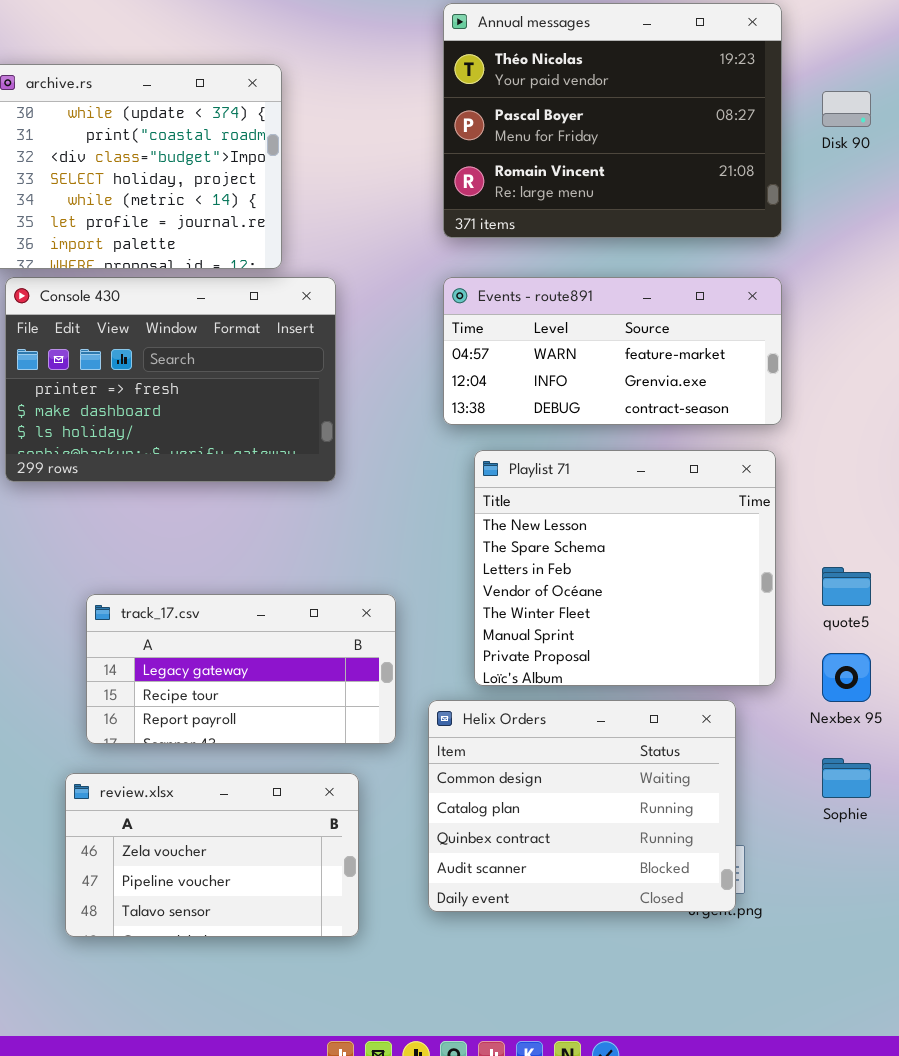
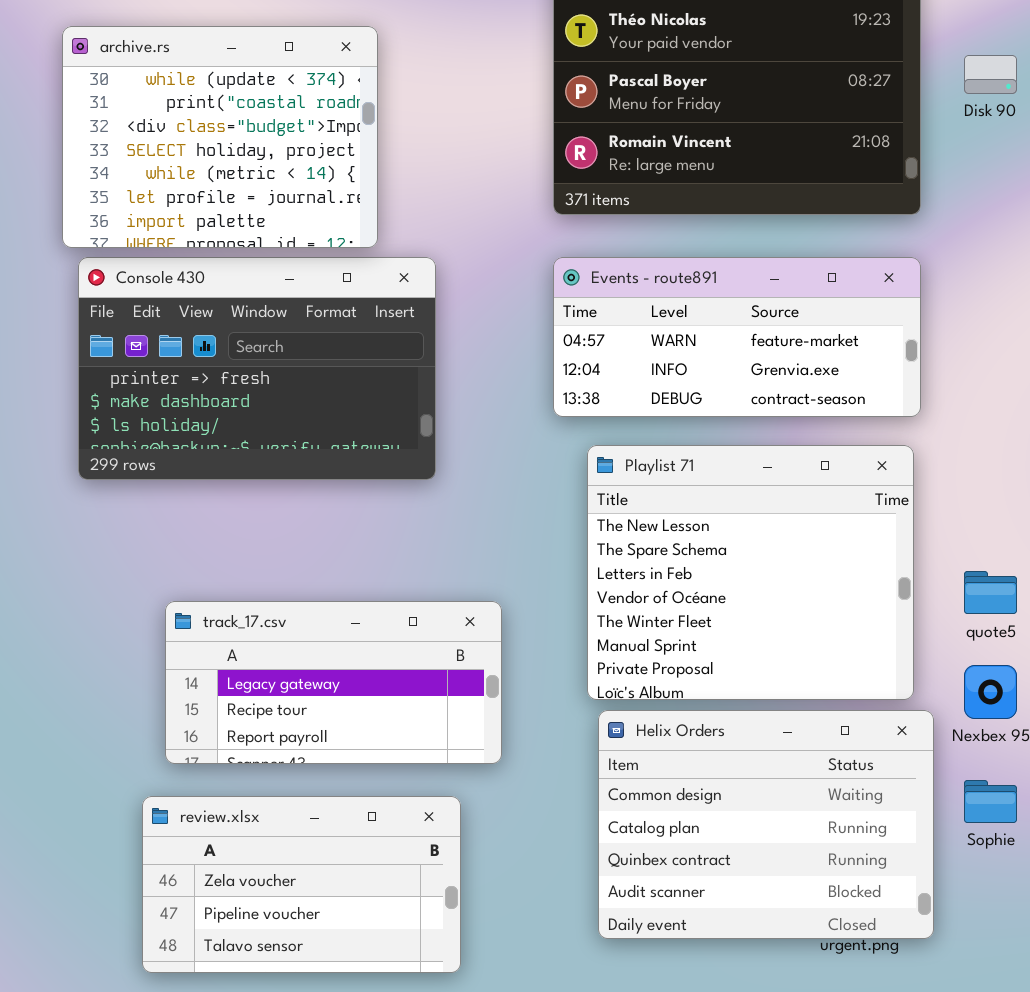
Helix Orders: [428,700,736,912] -> [598,710,934,939], moved

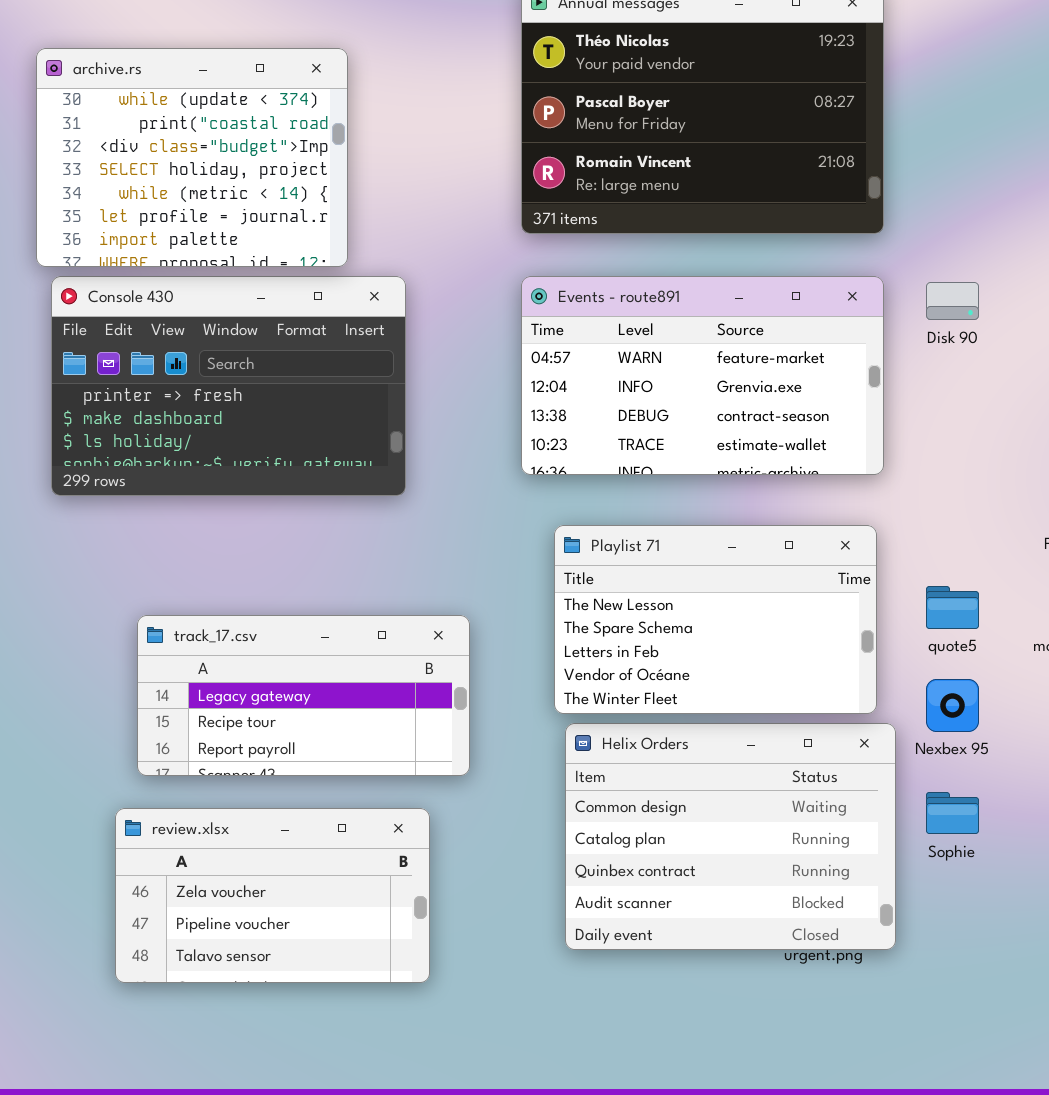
Disk 90: [964,55,1017,94] -> [926,282,979,320], moved
Events - route891: [553,257,921,417] -> [521,276,884,475], resized
Playlist 71: [587,445,914,700] -> [554,525,877,714], resized

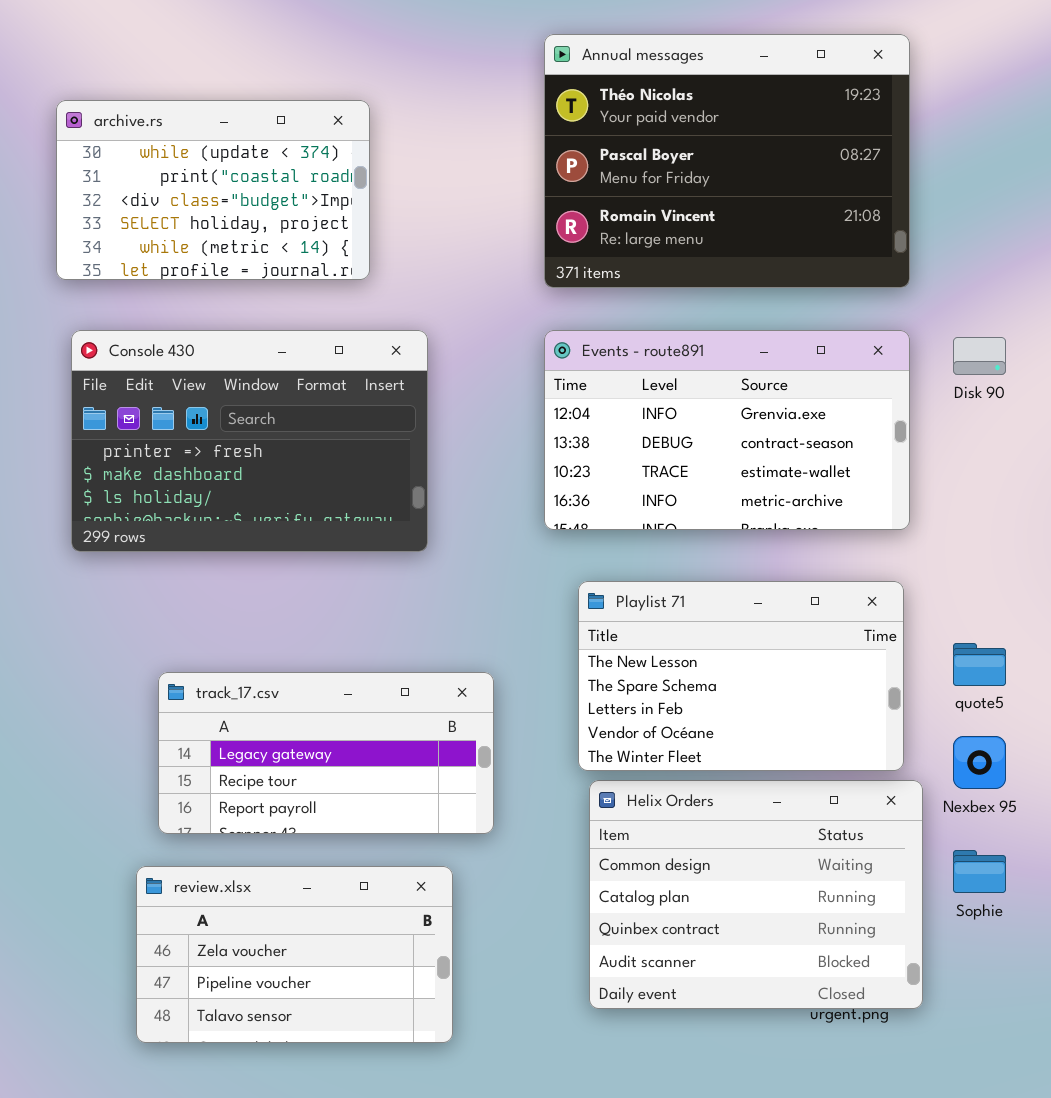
archive.rs: [36,48,348,267] -> [56,100,370,280], resized
Events - route891: [521,276,884,475] -> [544,330,910,530], scrolled down 1 row

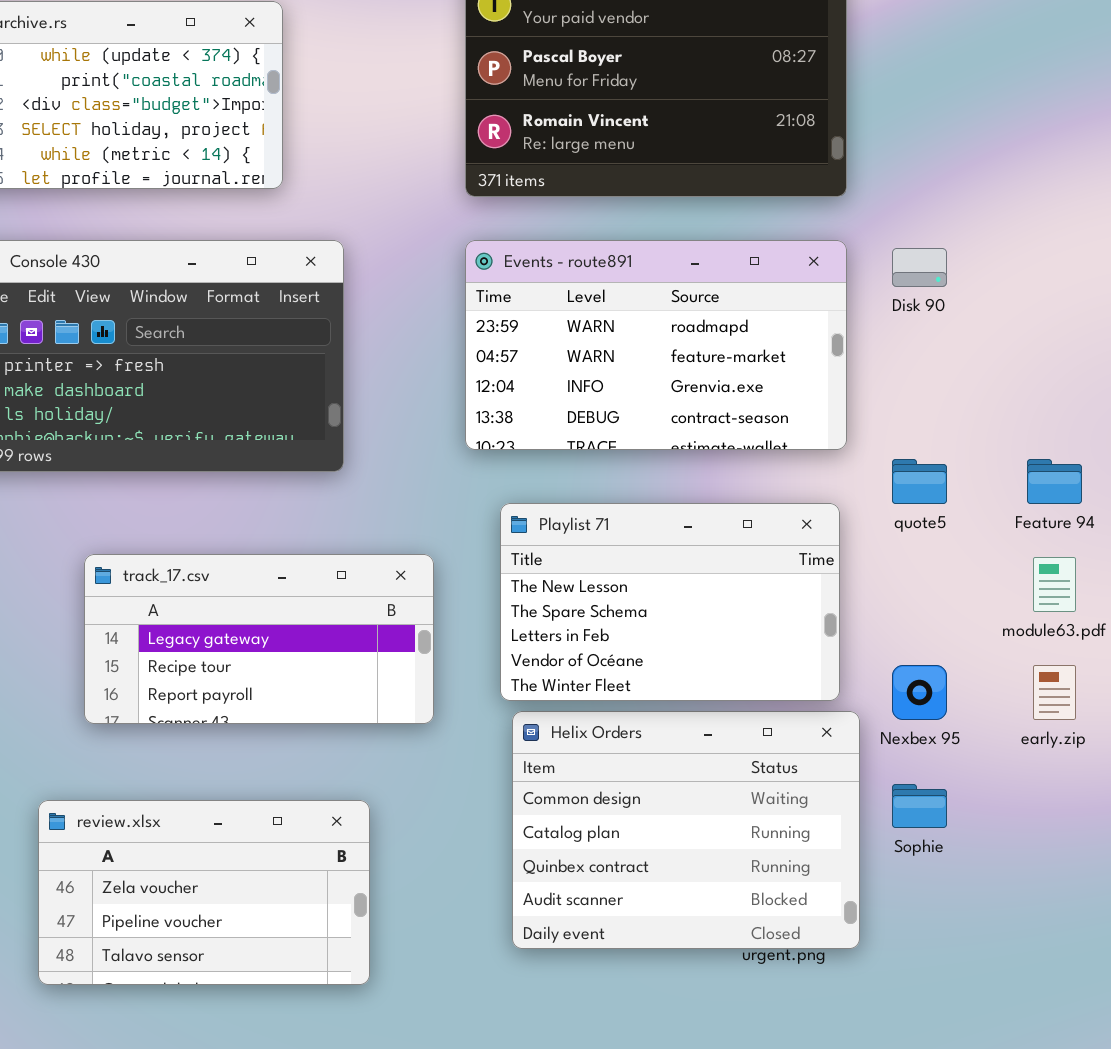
Events - route891: [544,330,910,530] -> [465,240,847,450], scrolled up 2 rows
quote5: [953,643,1006,686] -> [892,459,947,504], moved
track_17.csv: [158,672,494,834] -> [84,554,434,724], moved

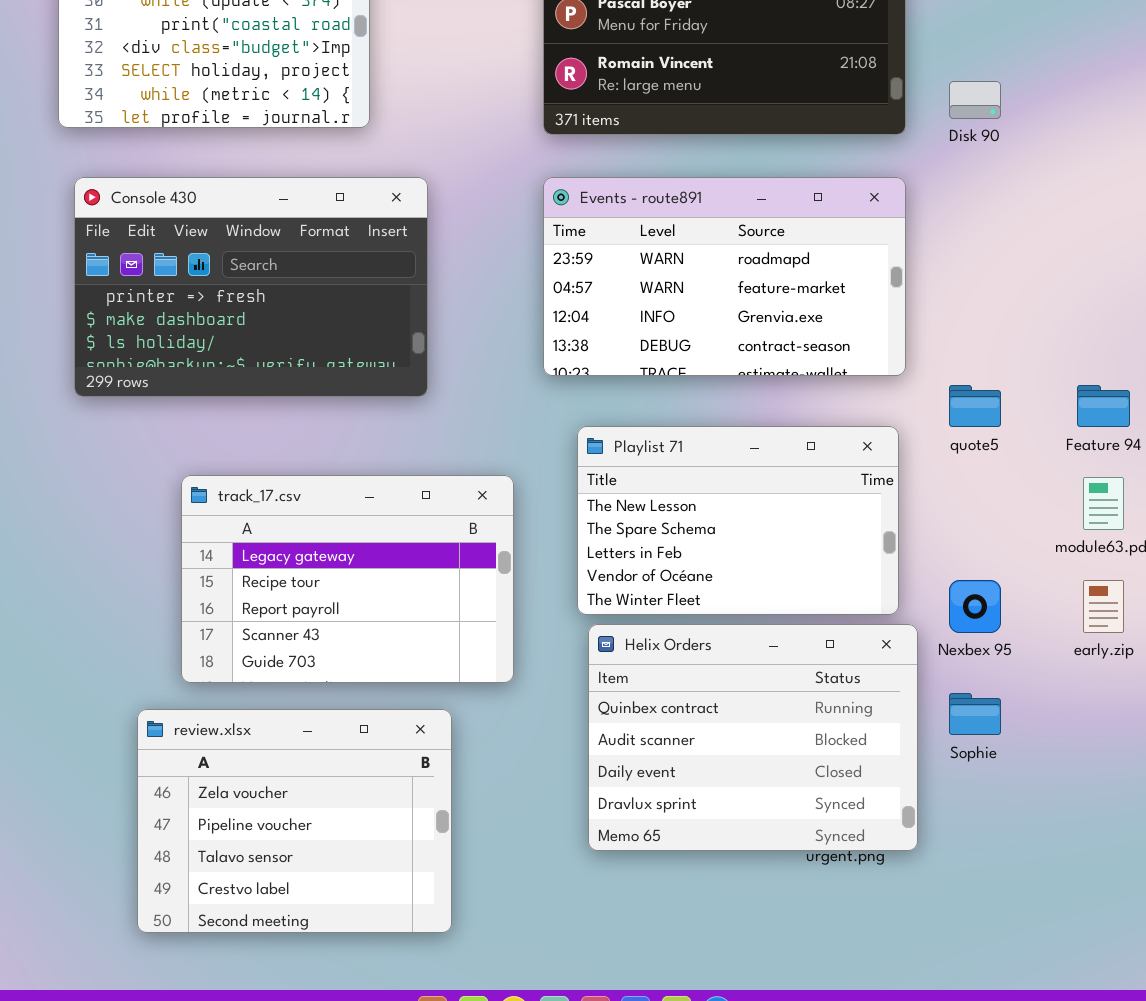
Disk 90: [892,248,947,287] -> [949,81,1001,119], moved
track_17.csv: [84,554,434,724] -> [181,475,514,683], resized
Helix Orders: [512,711,860,949] -> [588,624,918,851], scrolled down 2 rows
review.xlsx: [38,800,370,985] -> [137,709,452,933], resized

